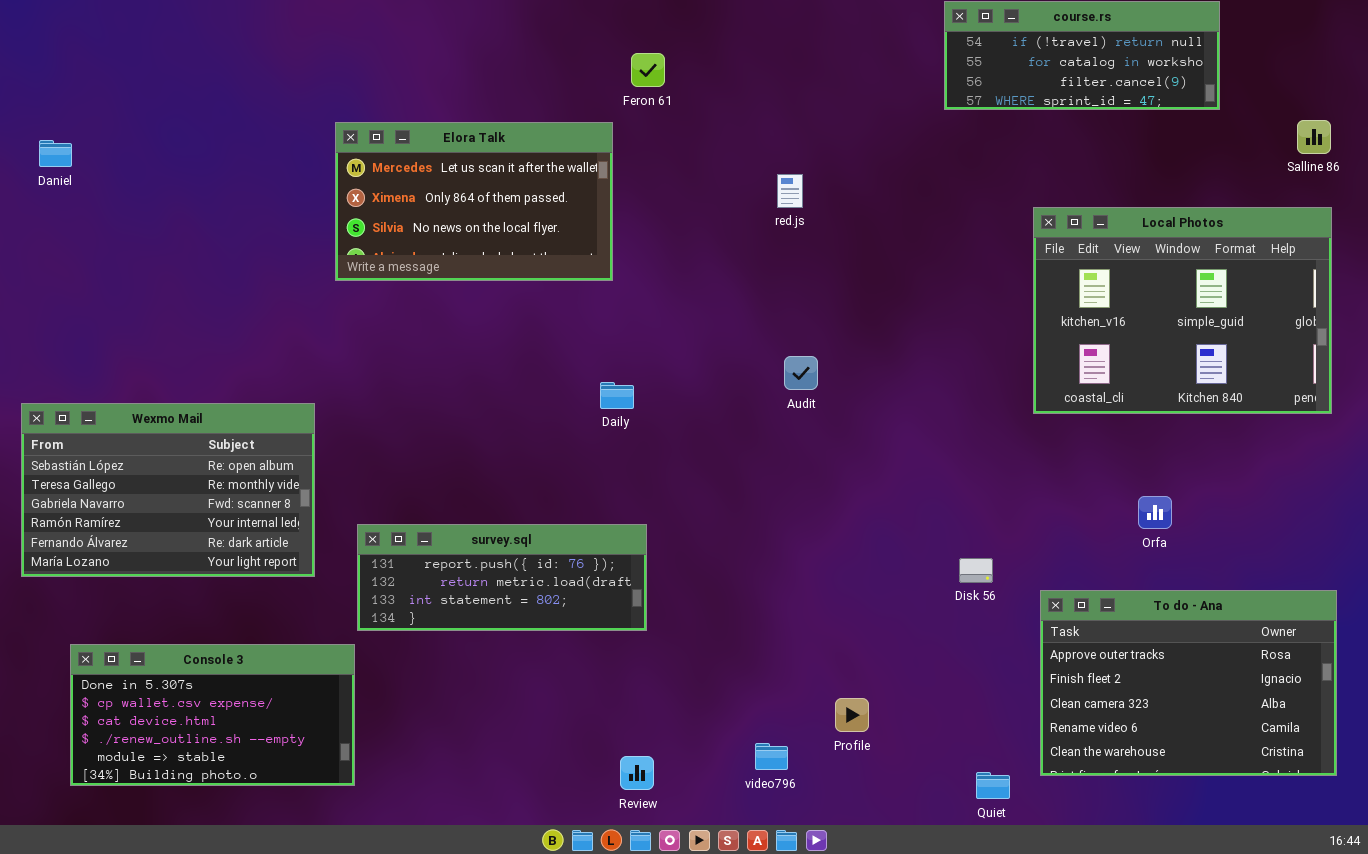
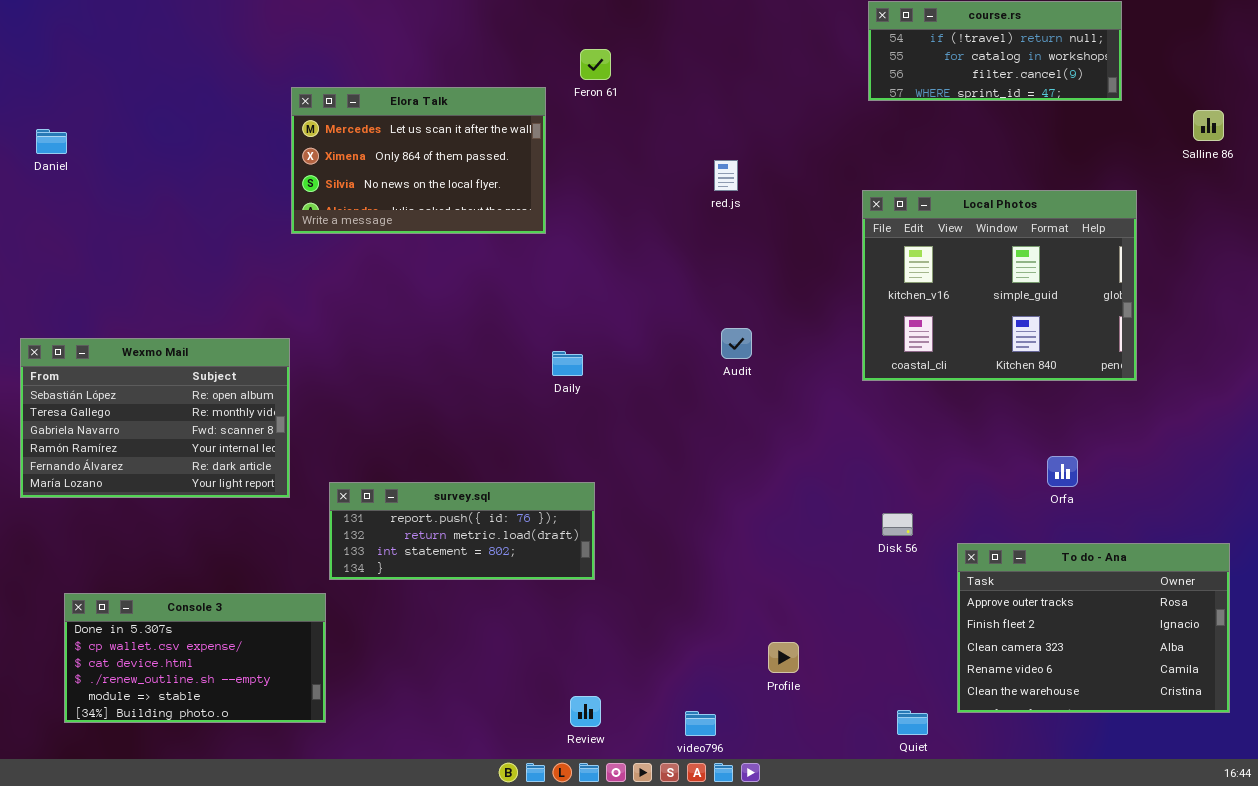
Elora Talk: [335,122,613,281] -> [291,87,546,234], moved
Local Photos: [1033,207,1332,414] -> [862,190,1137,381], moved
Wexmo Mail: [21,403,315,577] -> [20,338,290,498], moved
video796: [755,743,788,770] -> [685,711,716,736], moved

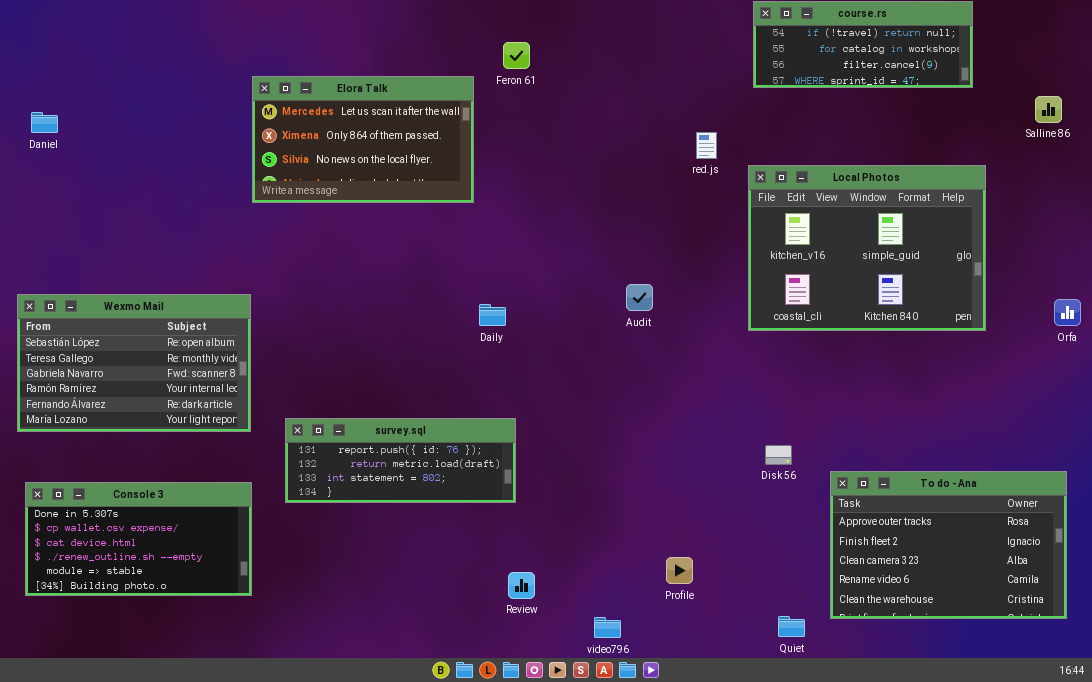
red.js: [714,160,738,191] -> [696,132,717,159], moved
Orfa: [1047,456,1078,487] -> [1054,299,1081,326], moved
Console 3: [64,593,326,723] -> [25,482,252,596], moved
Review: [570,696,601,727] -> [508,572,535,599], moved

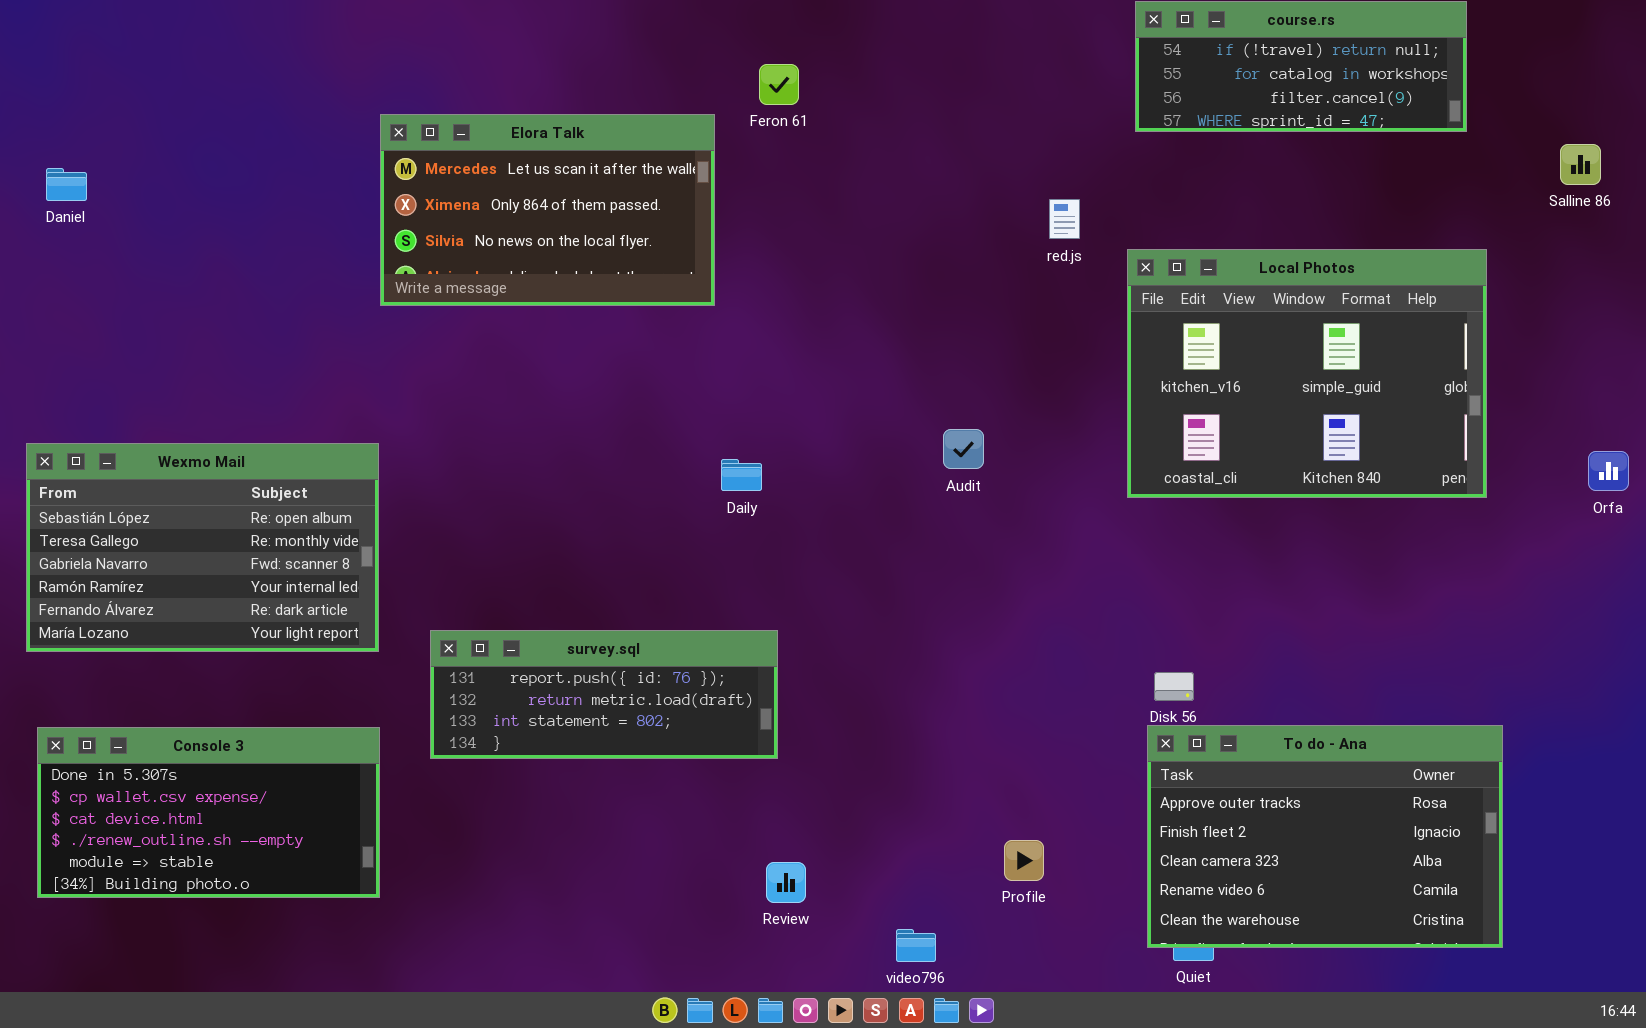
To do - Ana: [830,471,1067,619] -> [1147,725,1503,948], moved

